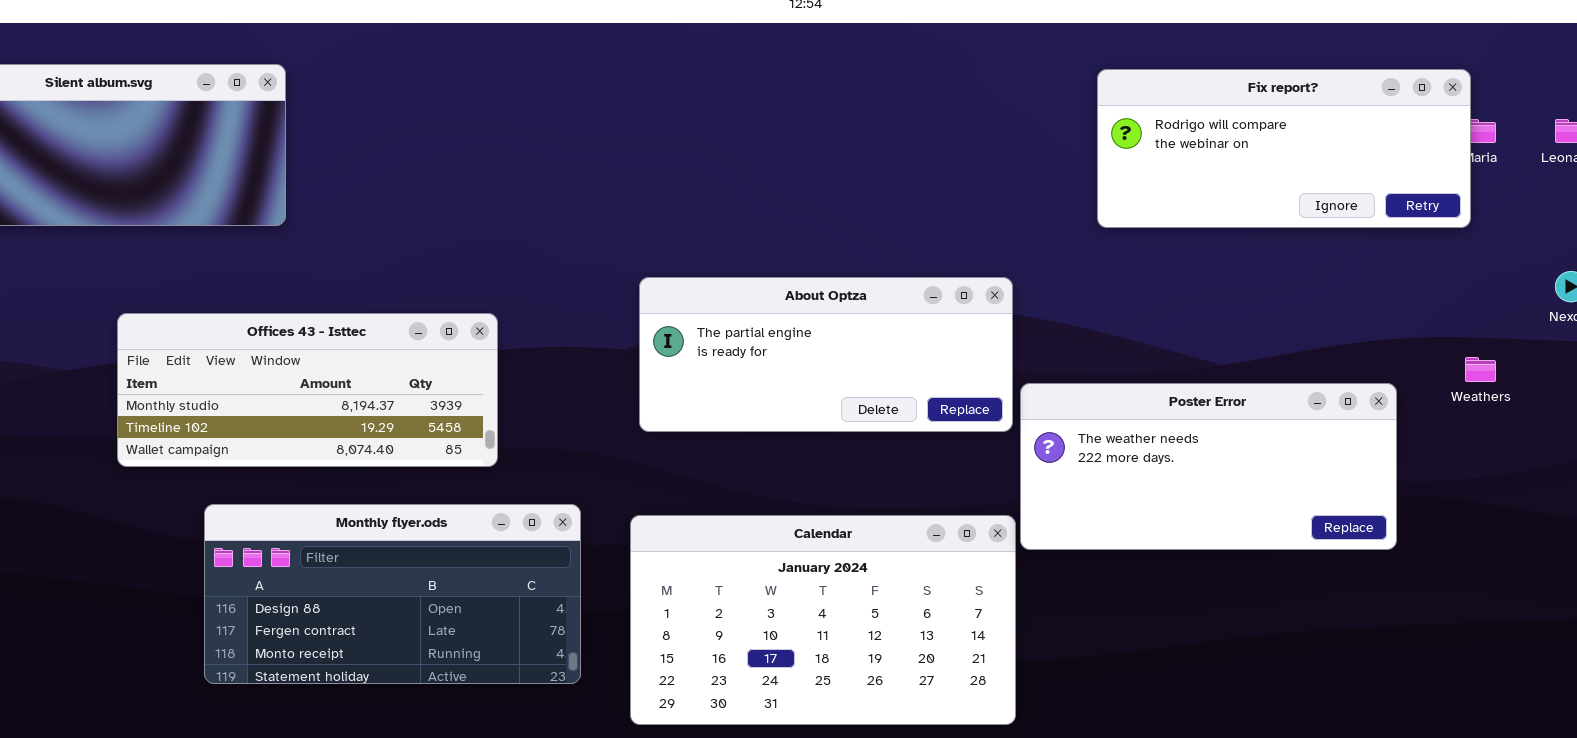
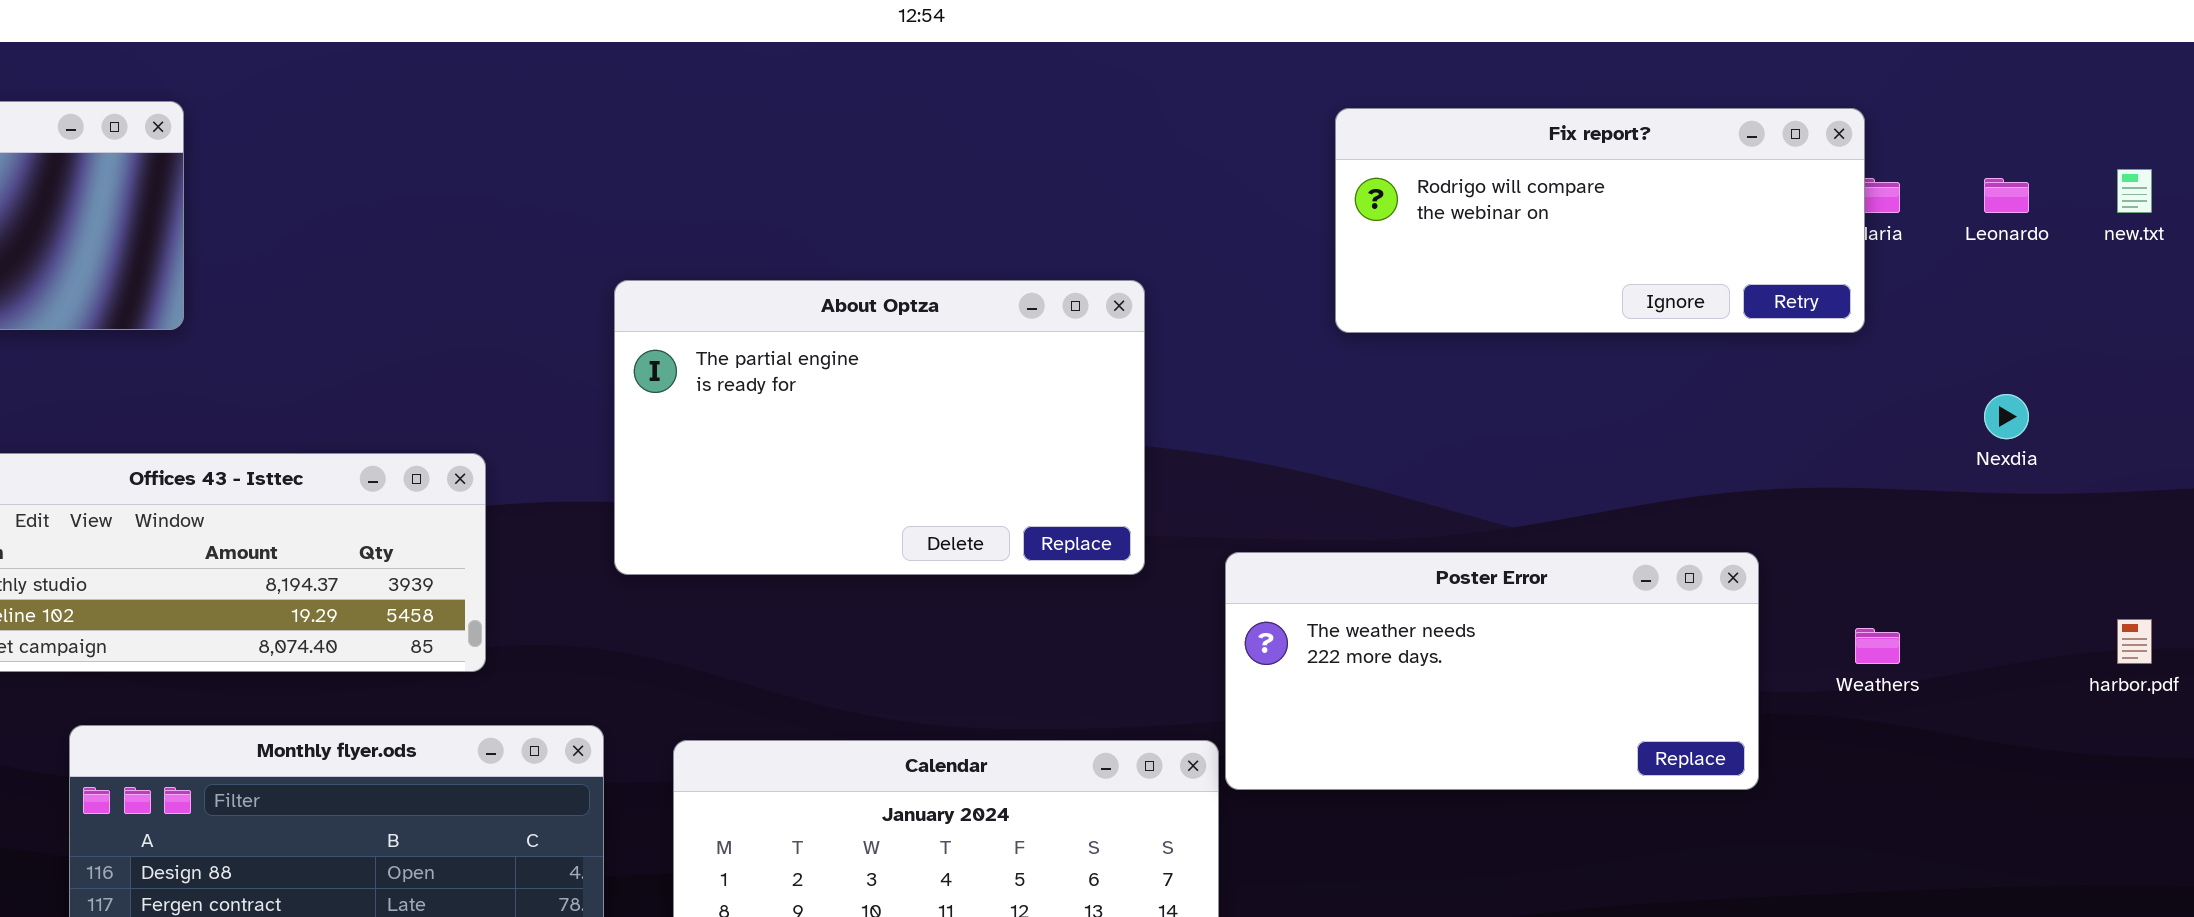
About Optza: [639,277,1013,432] -> [614,280,1145,575], moved, resized
Weathers: [1465,357,1496,382] -> [1855,628,1900,664], moved

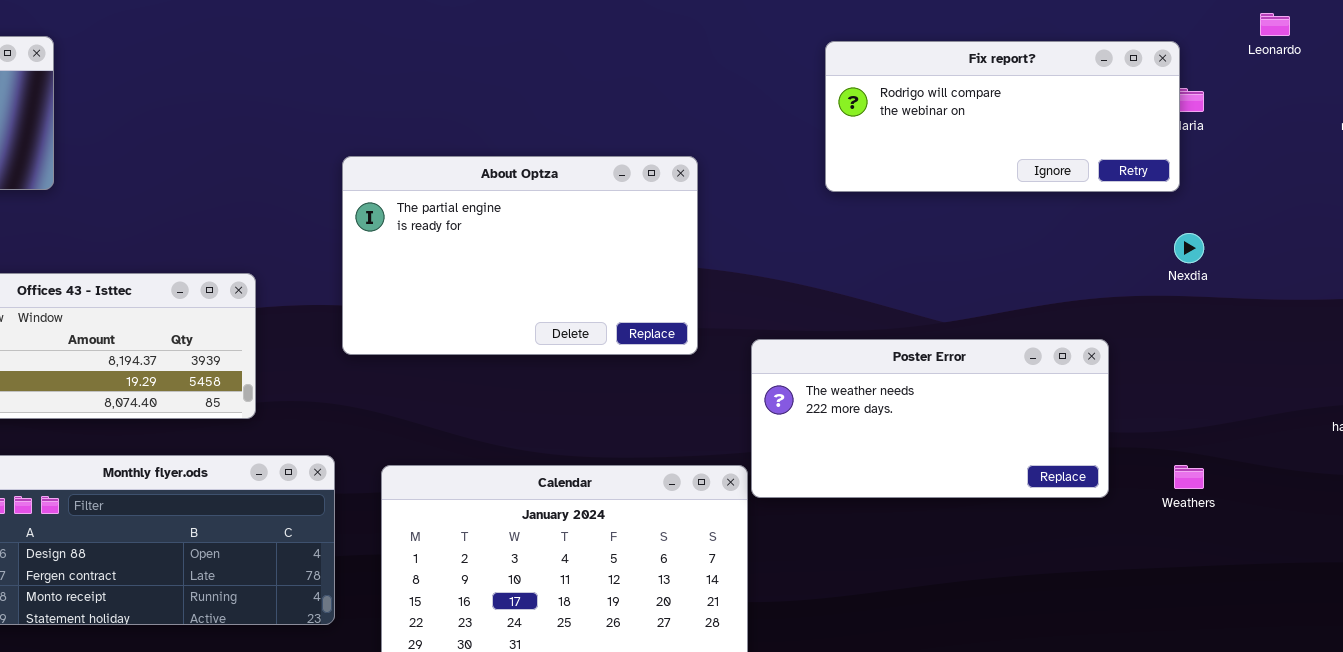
Leonardo: [1984,178,2029,213] -> [1260,13,1290,36], moved
Nexdia: [1984,394,2029,439] -> [1174,233,1204,263], moved
Weathers: [1855,628,1900,664] -> [1174,465,1204,489], moved

